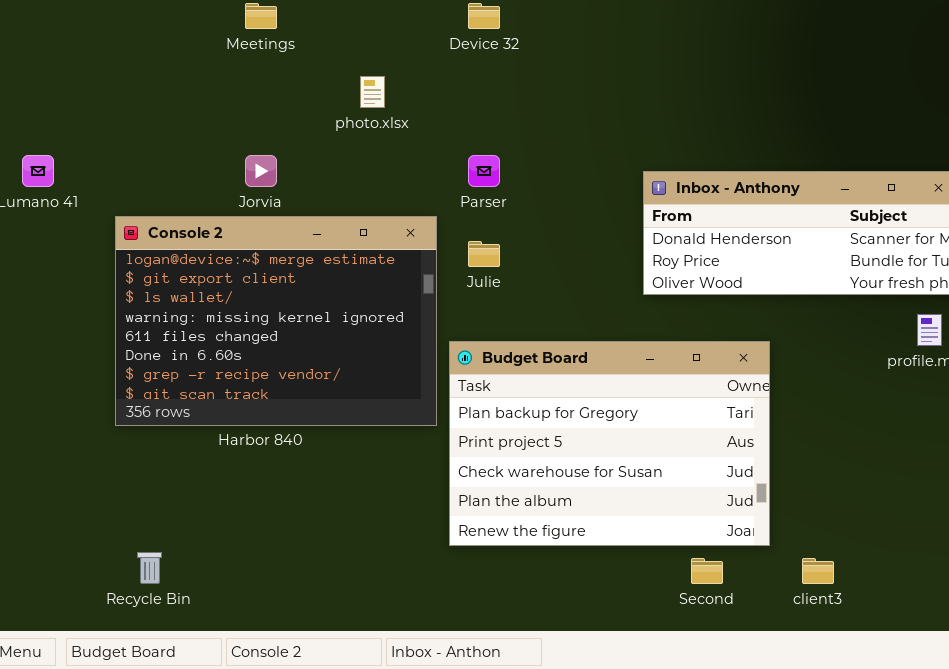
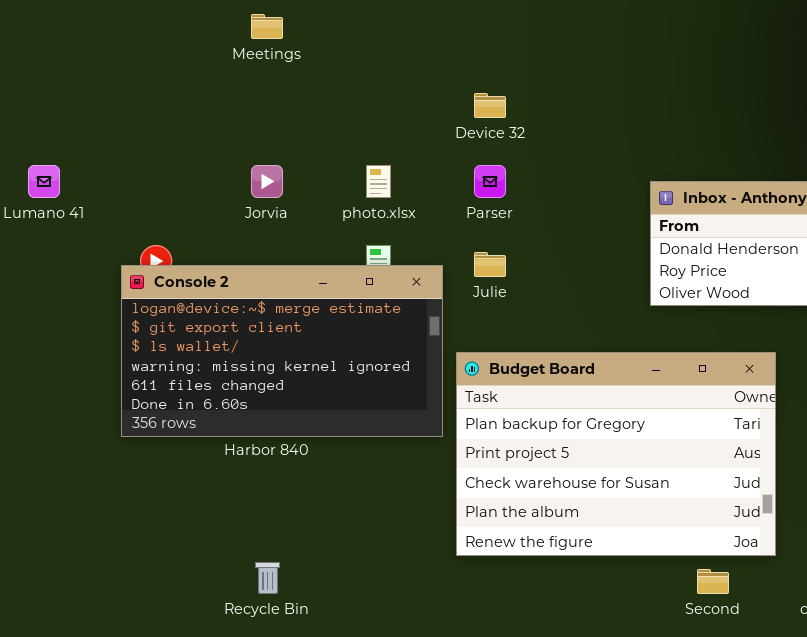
Device 32: [468,3,500,29] -> [474,93,506,118], moved
photo.xlsx: [360,76,385,108] -> [366,165,391,198], moved
Console 2: [115,216,437,426] -> [121,265,443,437], resized
Recycle Bin: [137,552,162,584] -> [255,562,280,594], moved

